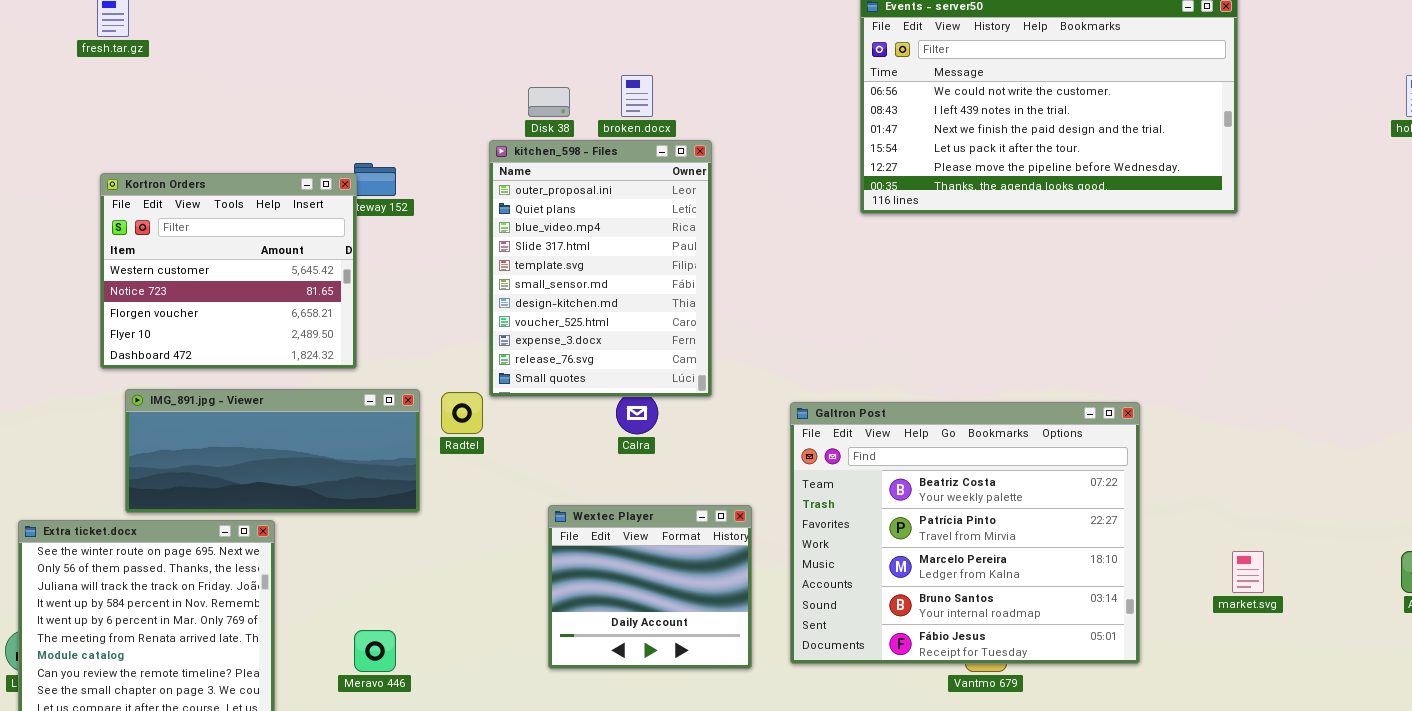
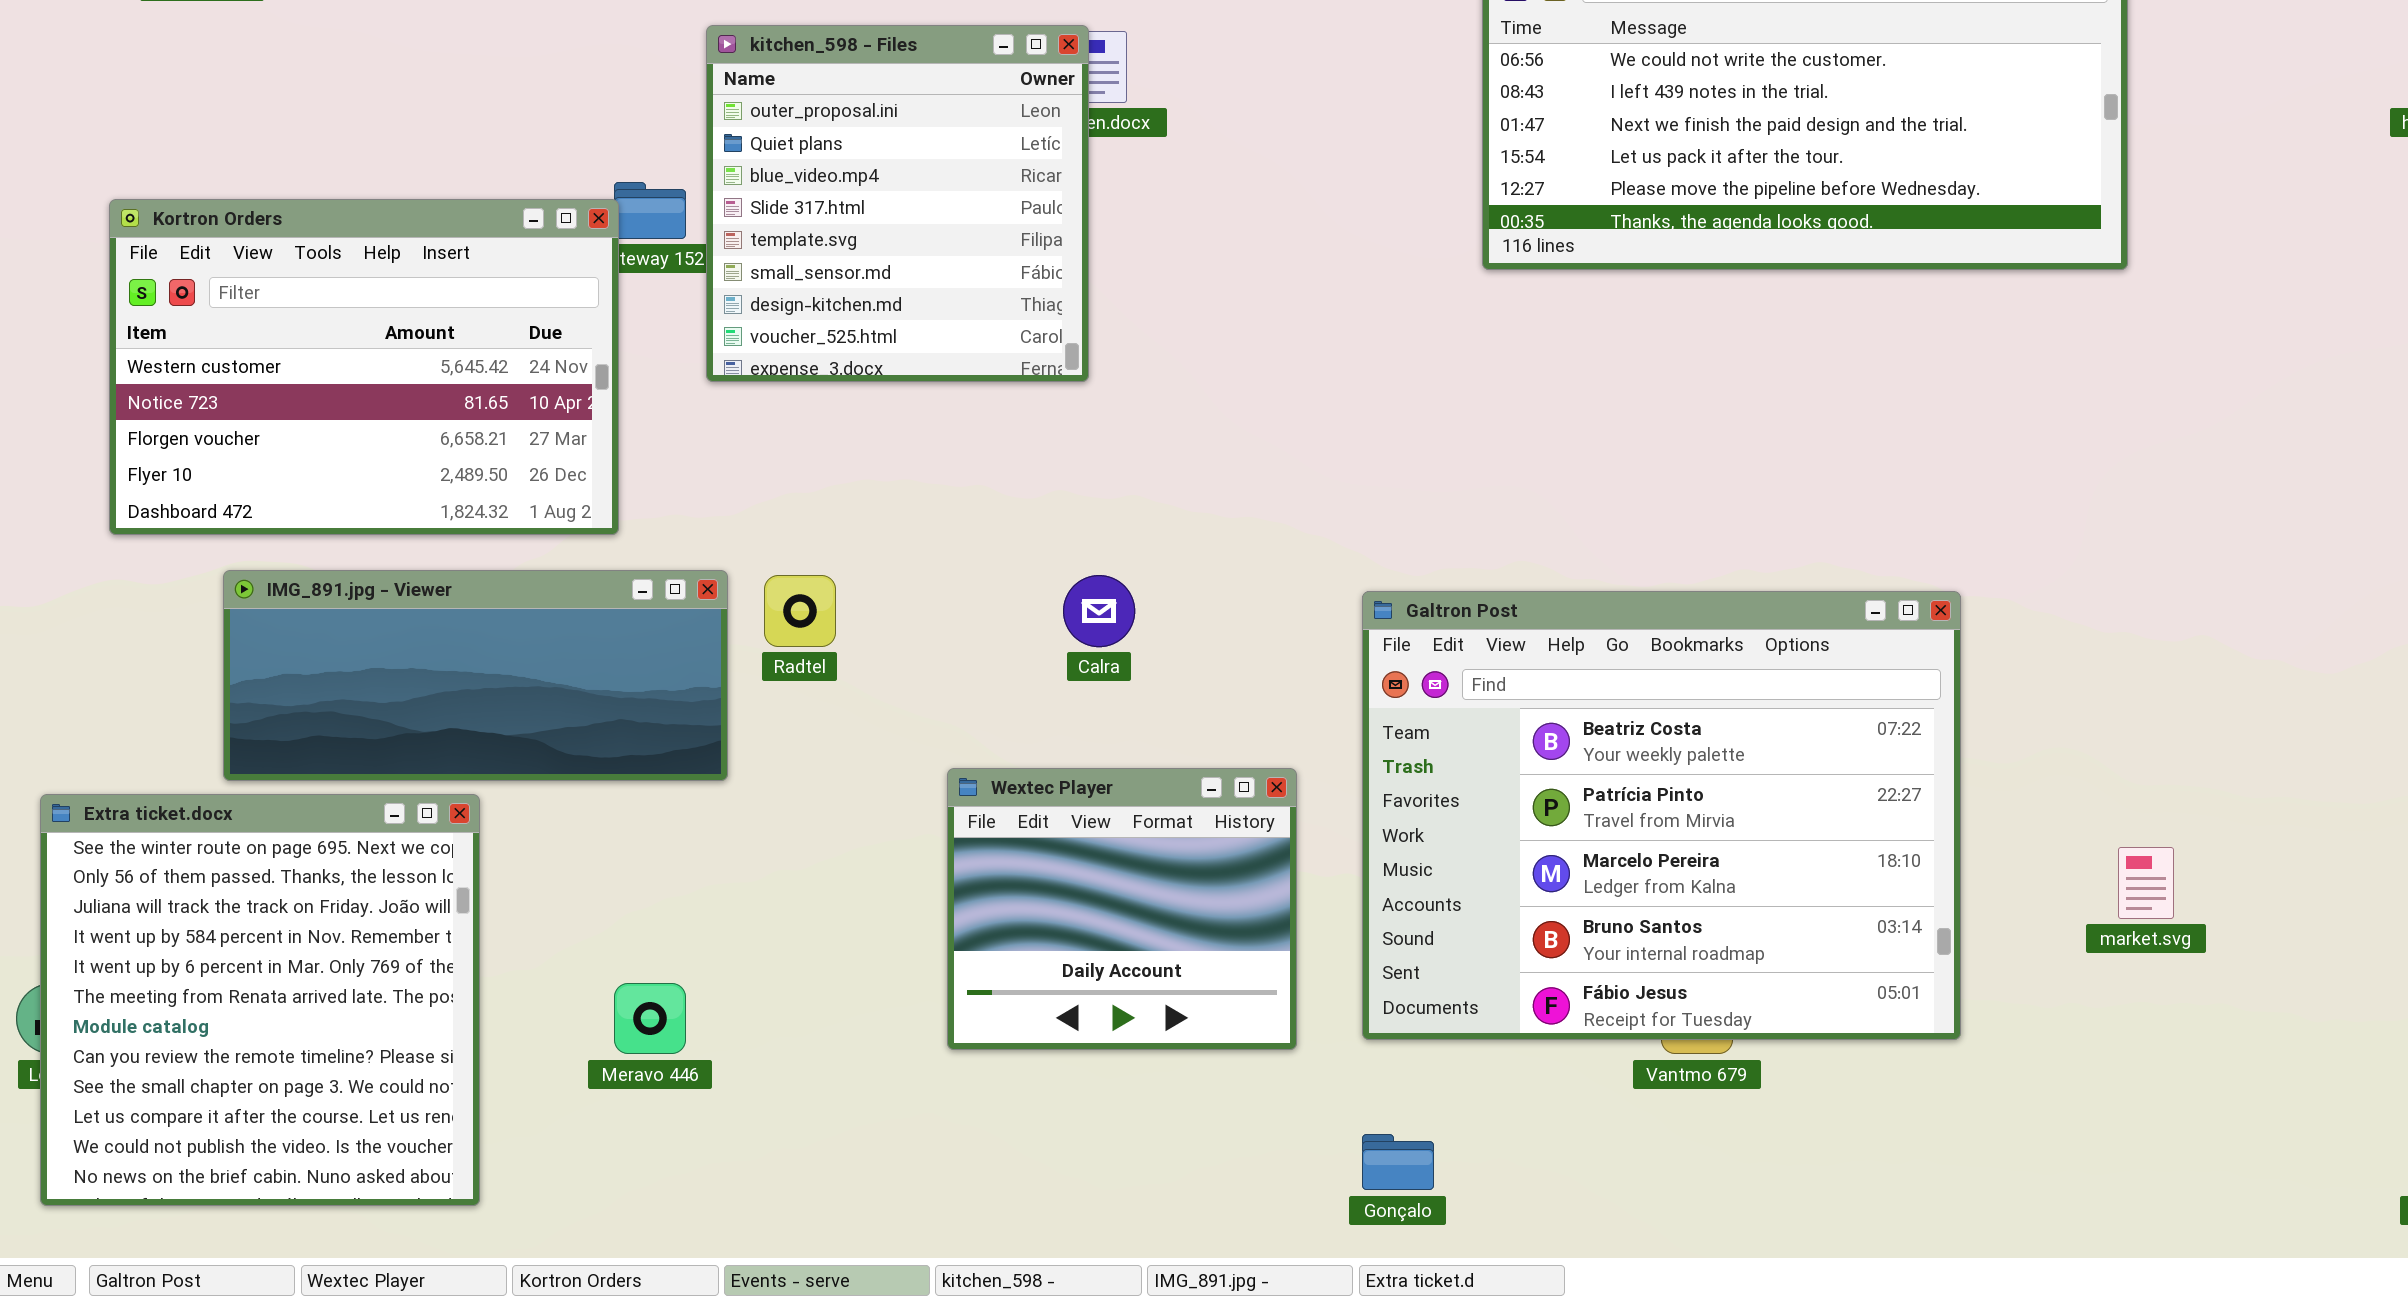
kitchen_598 - Files: [489,140,712,397] -> [706,25,1089,382], moved, resized
Kortron Orders: [100,173,357,369] -> [109,199,619,535], resized

